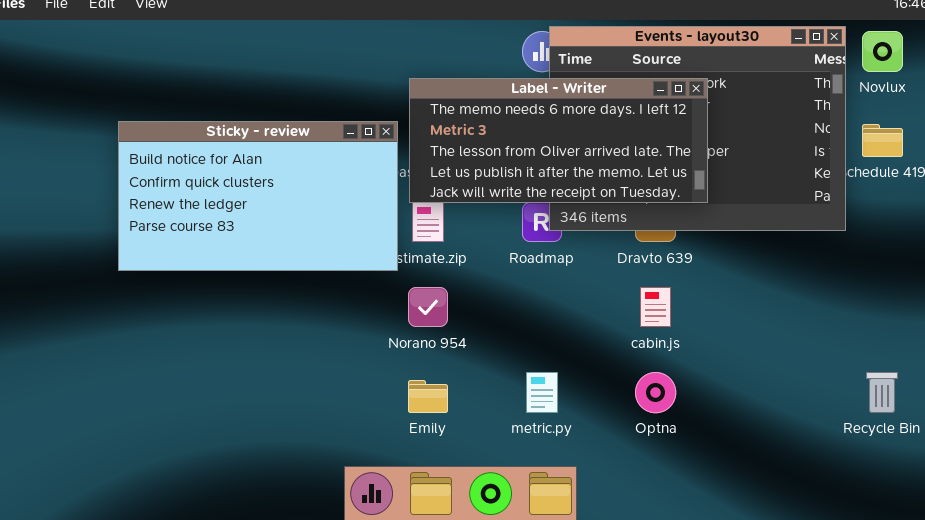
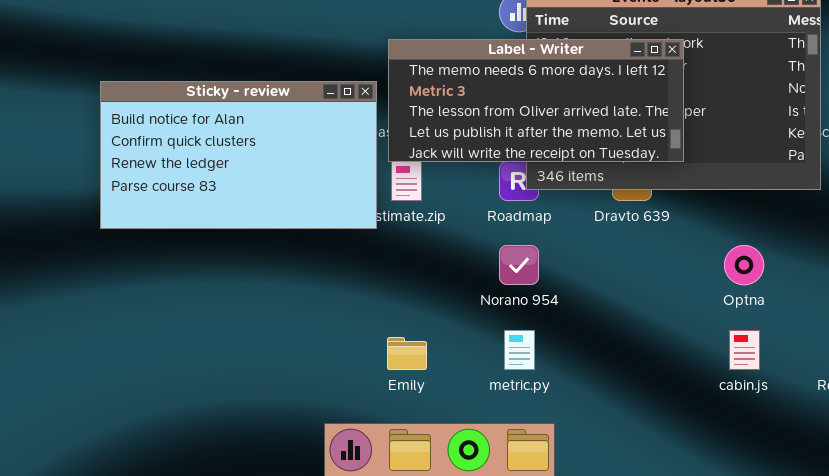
Norano 954: [408,287,448,327] -> [499,245,539,285], moved
cabin.js: [640,287,671,327] -> [729,330,760,370], moved
Optna: [635,372,676,413] -> [724,245,764,285], moved

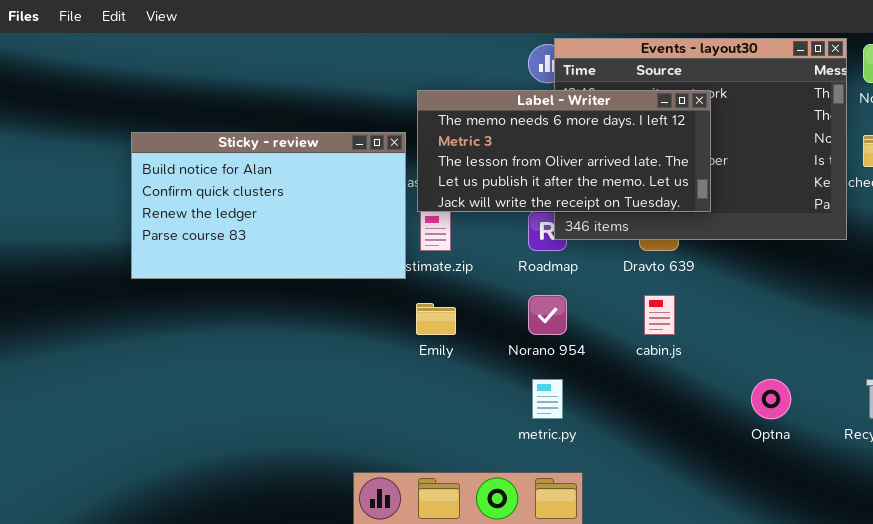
Optna: [724,245,764,285] -> [751,379,791,419], moved
cabin.js: [729,330,760,370] -> [644,295,675,335], moved
Emily: [387,337,427,370] -> [416,303,456,335], moved

